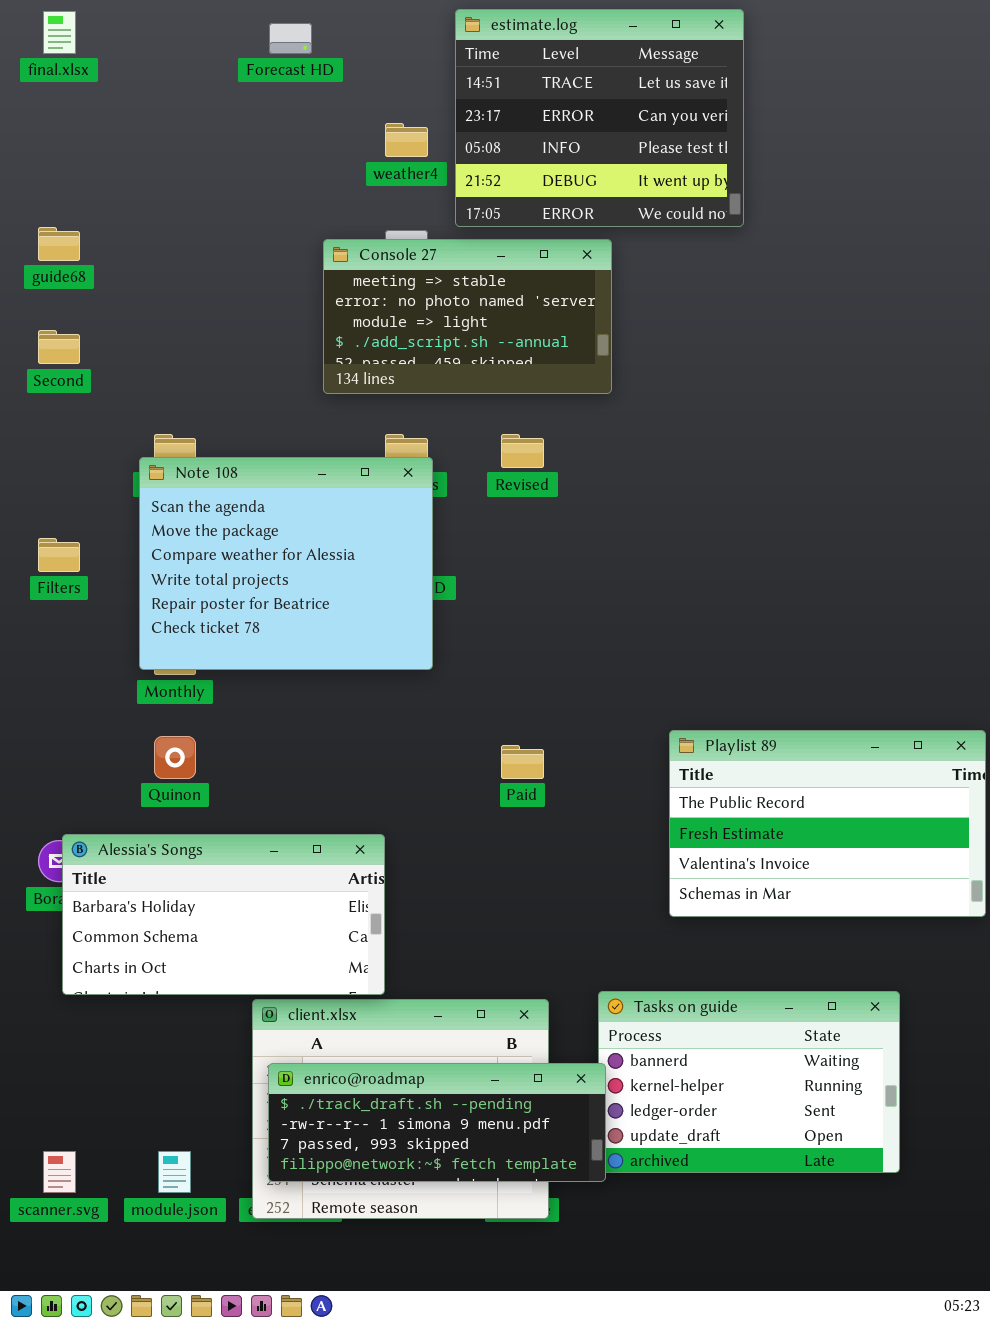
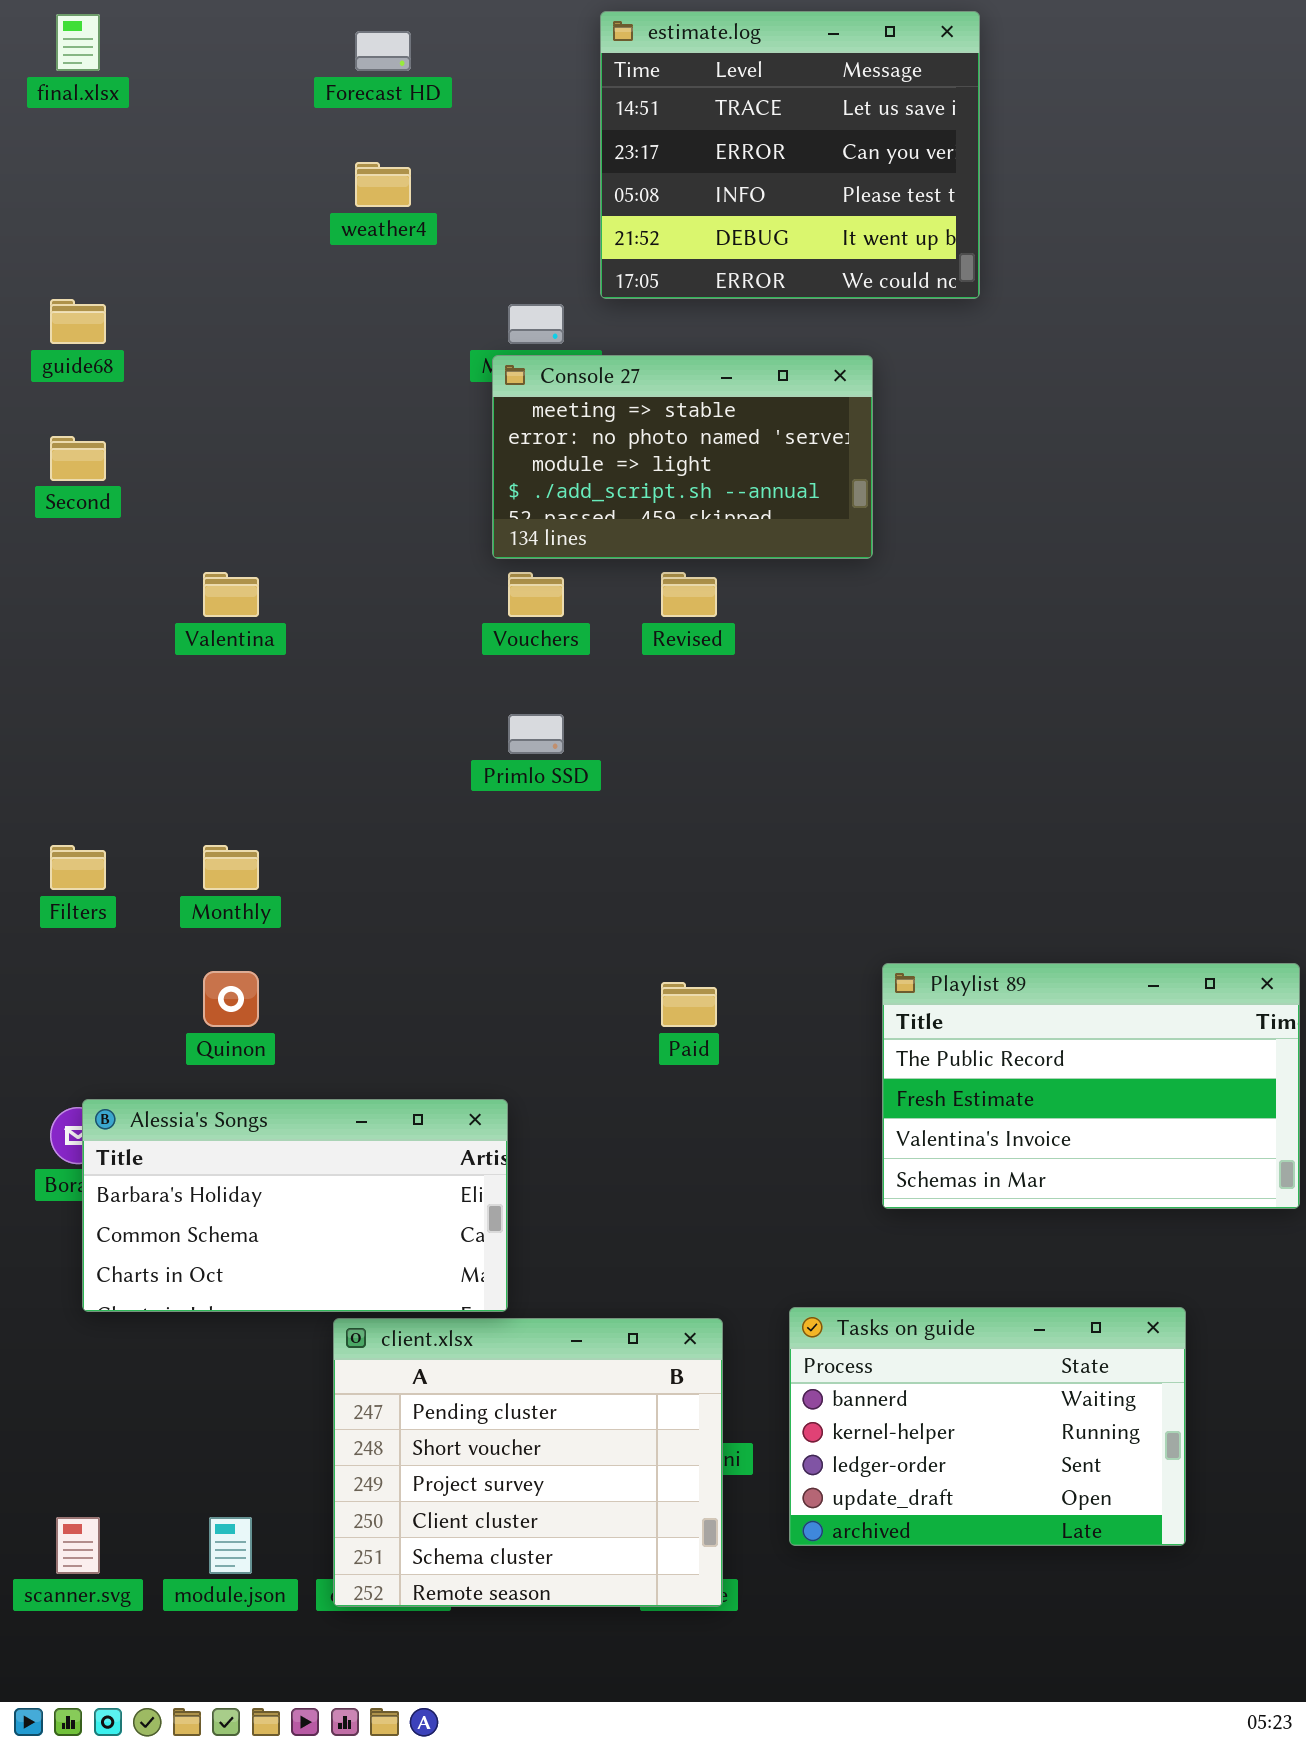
weather4: [385,123,428,157] -> [355,162,411,207], moved
Console 27: [323,239,612,394] -> [492,355,873,559], moved
Note 108: [139,457,433,670] -> none, closed
Filters: [38,538,80,572] -> [50,845,106,890], moved
enrico@roadmap: [268,1063,606,1182] -> none, closed

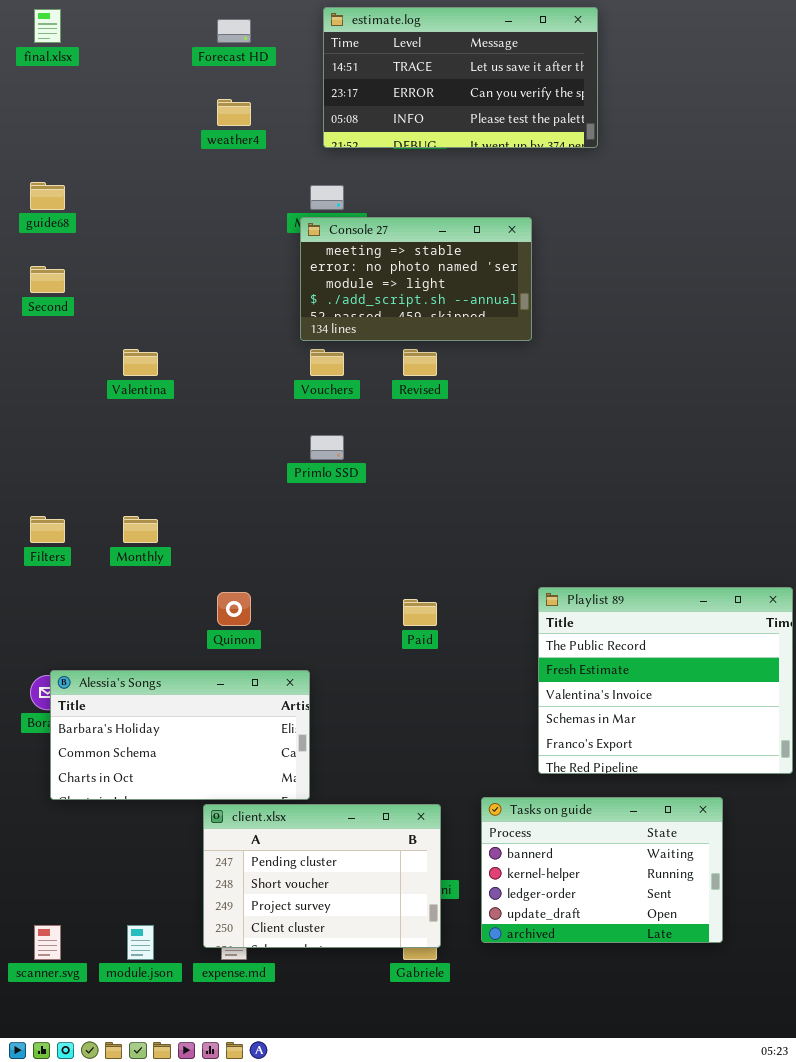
estimate.log: [600,11,980,299] -> [323,7,598,148], resized
Playlist 89: [882,963,1300,1209] -> [538,587,793,774], resized
Quinon: [203,971,259,1027] -> [217,592,251,626], moved
client.xlsx: [333,1318,723,1607] -> [203,804,441,948], resized

